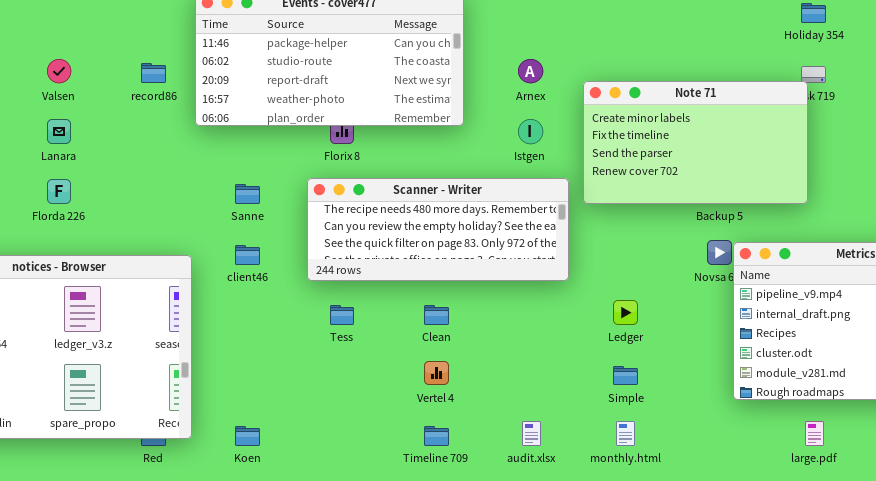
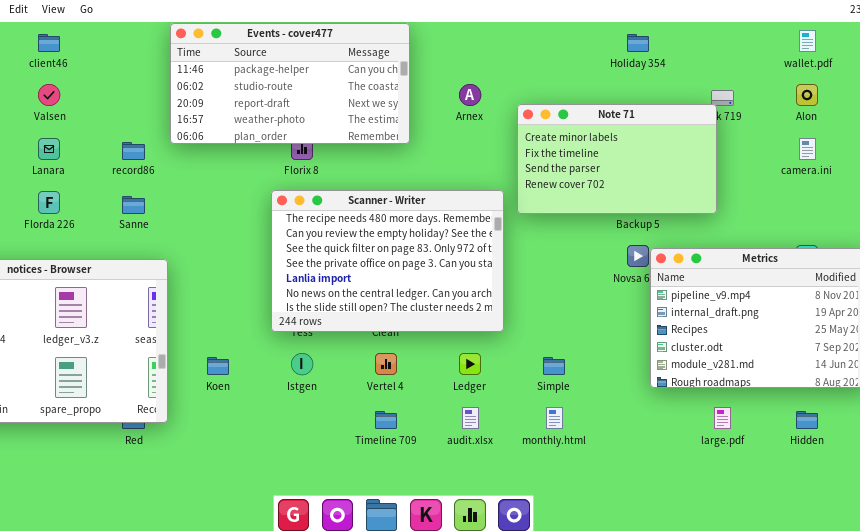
Holiday 354: [801,3,826,23] -> [627,34,649,52], moved
record86: [141,63,166,83] -> [122,142,145,160], moved
Istgen: [518,119,543,144] -> [291,353,313,375], moved
Scanner - Writer: [307,178,569,281] -> [271,190,504,332], resized
Sanne: [235,184,260,204] -> [122,196,145,214], moved
client46: [235,245,260,265] -> [38,34,60,52], moved
Ledger: [613,300,638,325] -> [459,353,481,375], moved
Koen: [235,426,260,446] -> [207,357,229,375], moved

